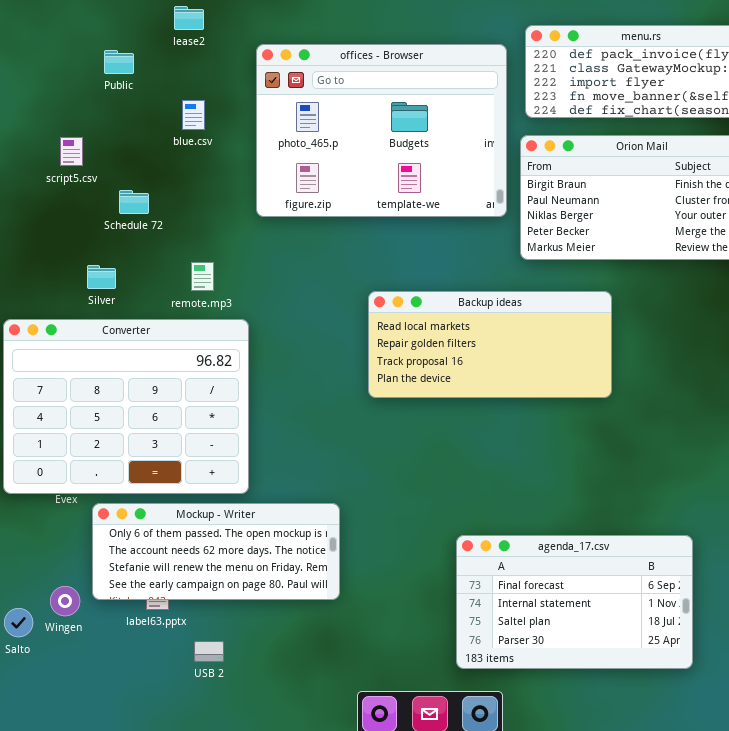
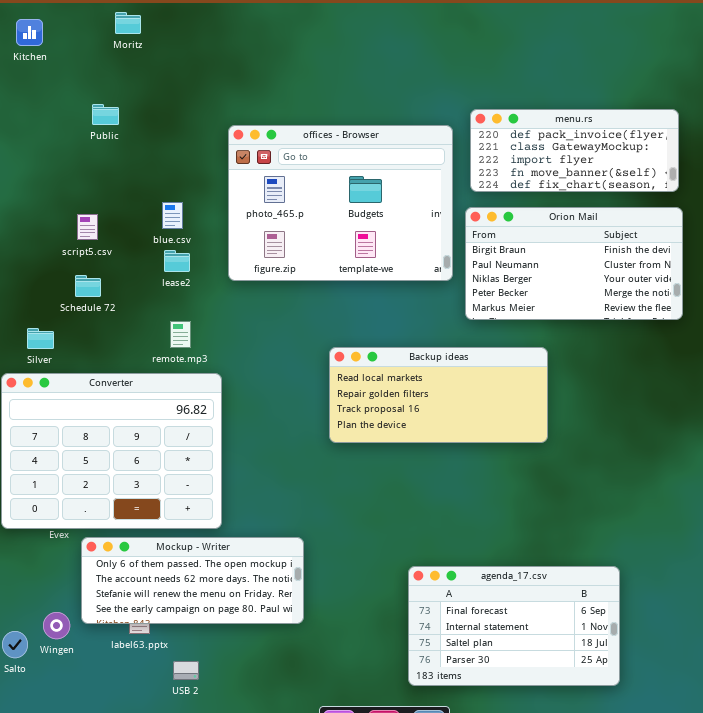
lease2: [174,6,204,30] -> [164,250,190,272], moved
Public: [104,50,134,74] -> [92,104,119,125], moved
blue.csv: [182,100,205,130] -> [162,202,183,229], moved
script5.csv: [60,137,83,166] -> [77,214,98,240], moved
Schedule 72: [119,190,149,214] -> [75,275,101,297], moved
Silver: [87,265,116,289] -> [27,328,54,349], moved

